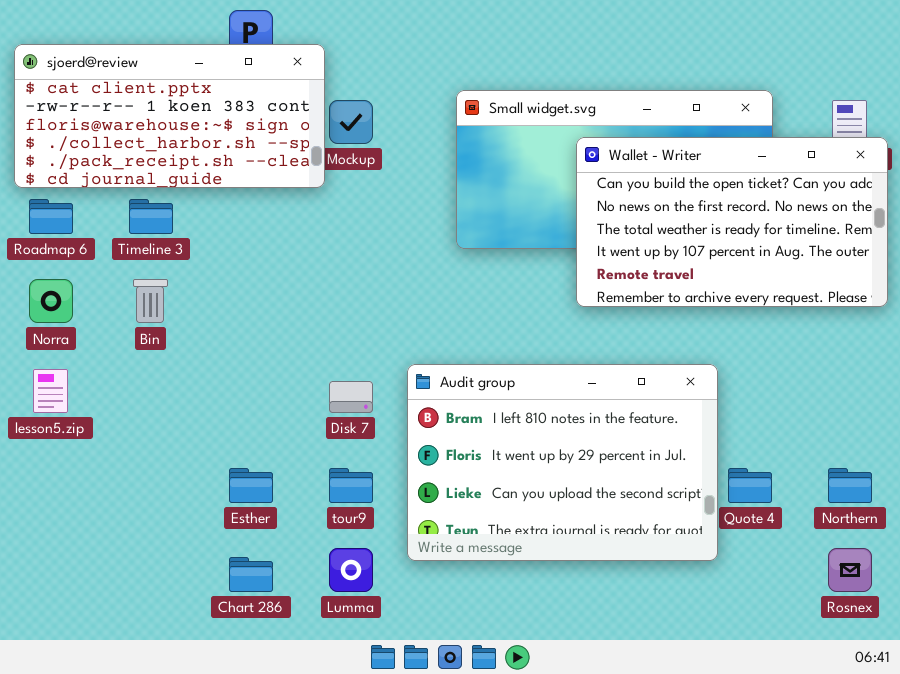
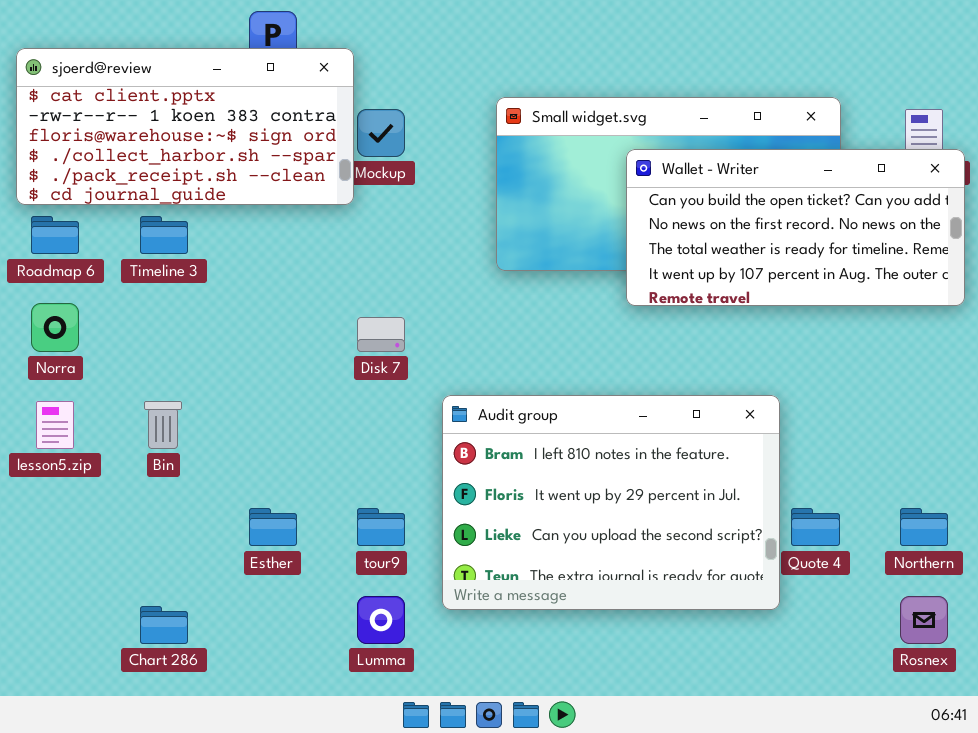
Wallet - Writer: [576,137,888,307] -> [626,149,965,306], resized
Bin: [133,279,168,323] -> [144,401,182,449], moved
Disk 7: [329,381,373,413] -> [357,317,405,352], moved
Chart 286: [229,557,273,592] -> [140,606,188,644], moved

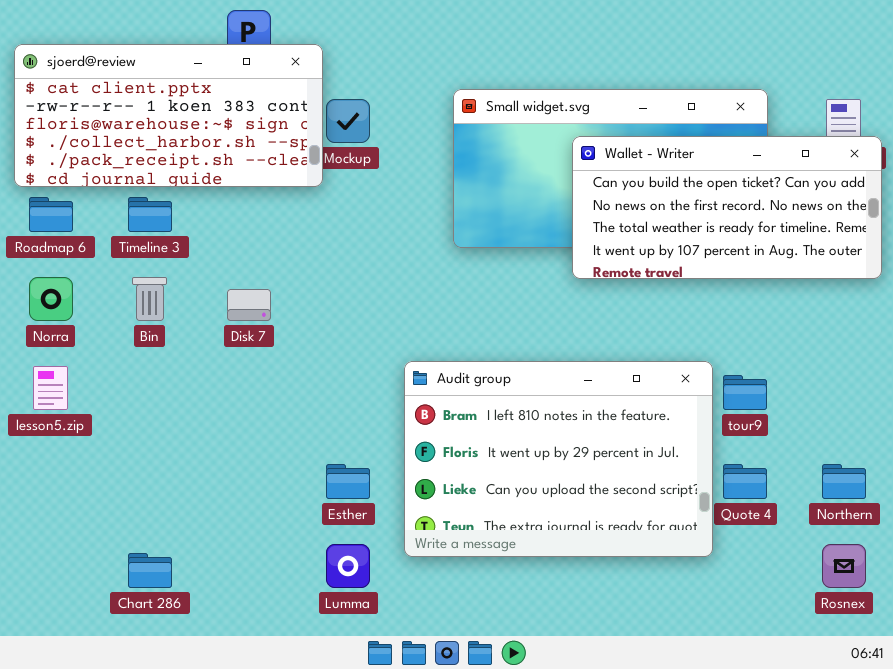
Disk 7: [357,317,405,352] -> [227,289,271,321], moved
Bin: [144,401,182,449] -> [132,277,167,321], moved
Esther: [249,508,297,546] -> [326,464,370,499], moved
tour9: [357,508,405,546] -> [723,375,767,410], moved

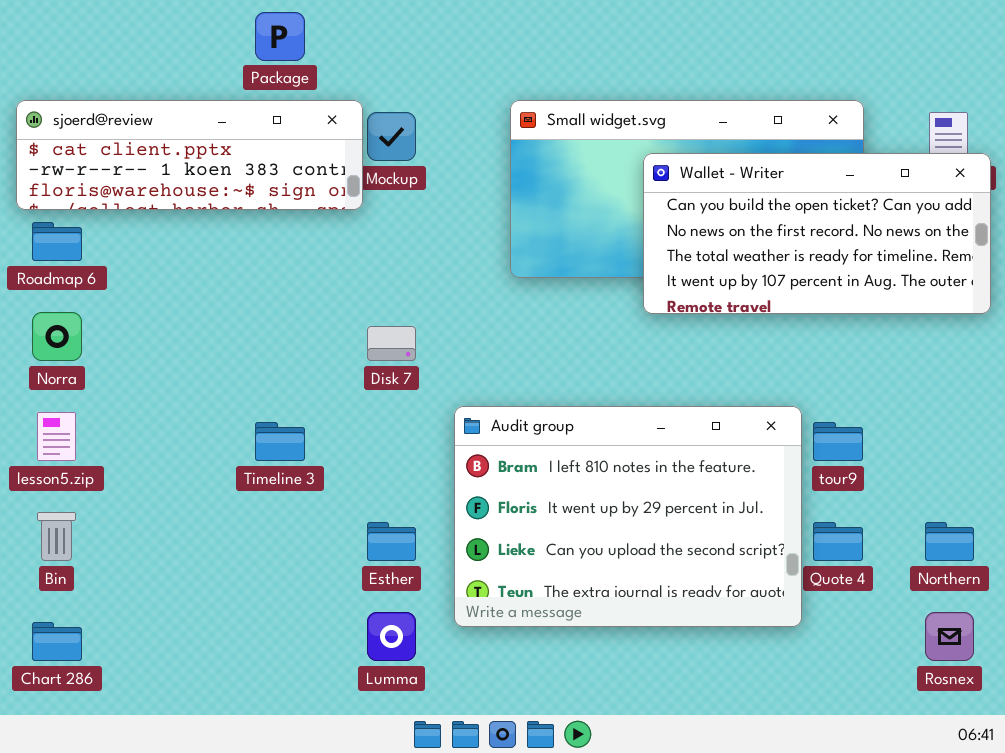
sjoerd@review: [14,44,323,187] -> [16,100,363,210], resized
Timeline 3: [128,197,172,232] -> [255,422,305,461], moved
Bin: [132,277,167,321] -> [37,512,76,561], moved
Disk 7: [227,289,271,321] -> [367,326,416,361], moved
Chart 286: [128,553,172,588] -> [32,622,82,661], moved

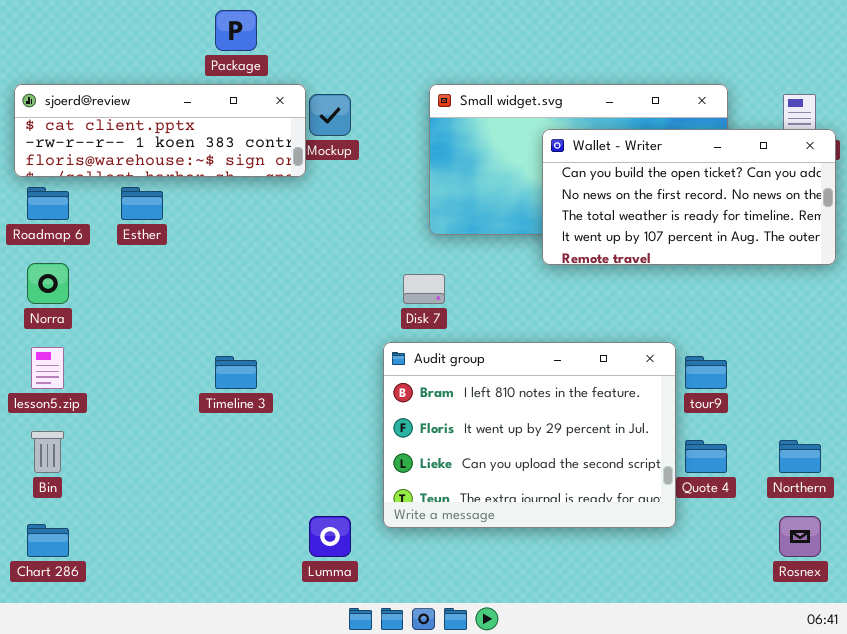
Disk 7: [367,326,416,361] -> [403,274,445,304], moved
Esther: [367,522,416,561] -> [121,187,163,220], moved

